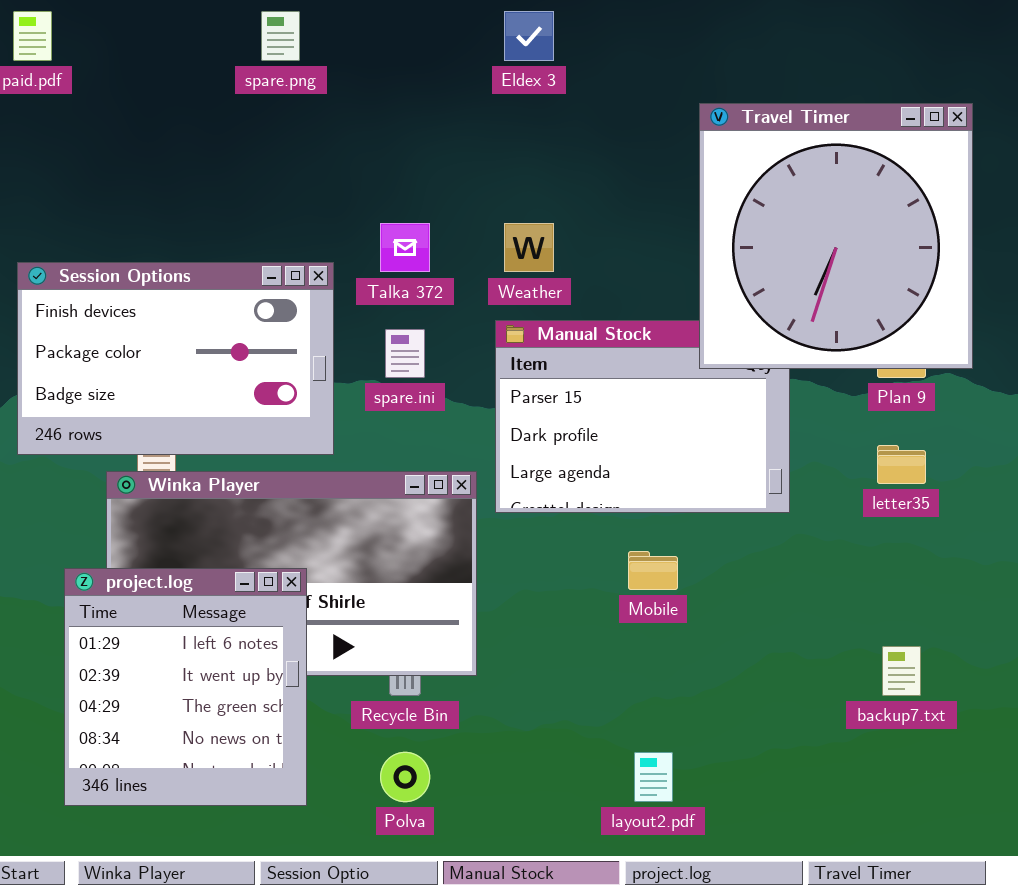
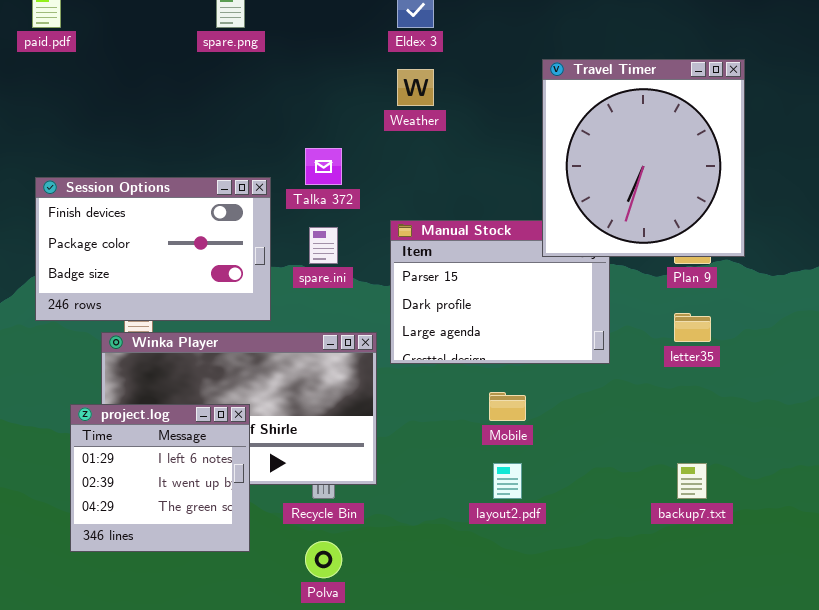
Weather: [504,223,554,272] -> [397,69,434,106], moved
project.log: [64,568,307,806] -> [70,404,250,552], resized
layout2.pdf: [634,752,673,802] -> [493,463,522,499], moved

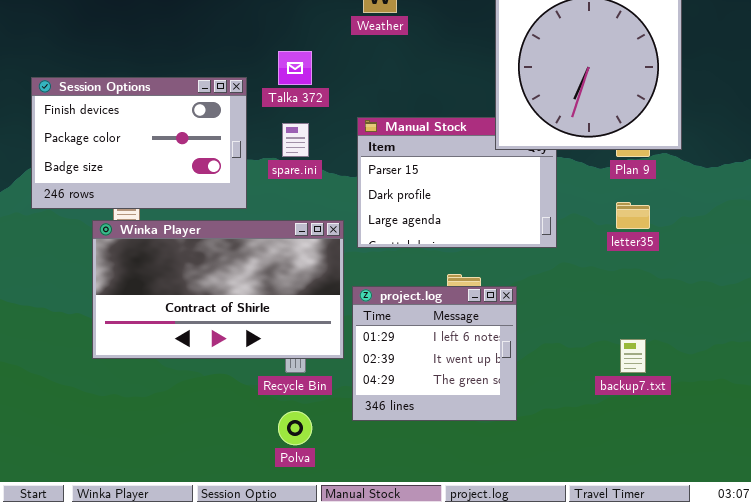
project.log: [70,404,250,552] -> [352,286,517,421], moved

